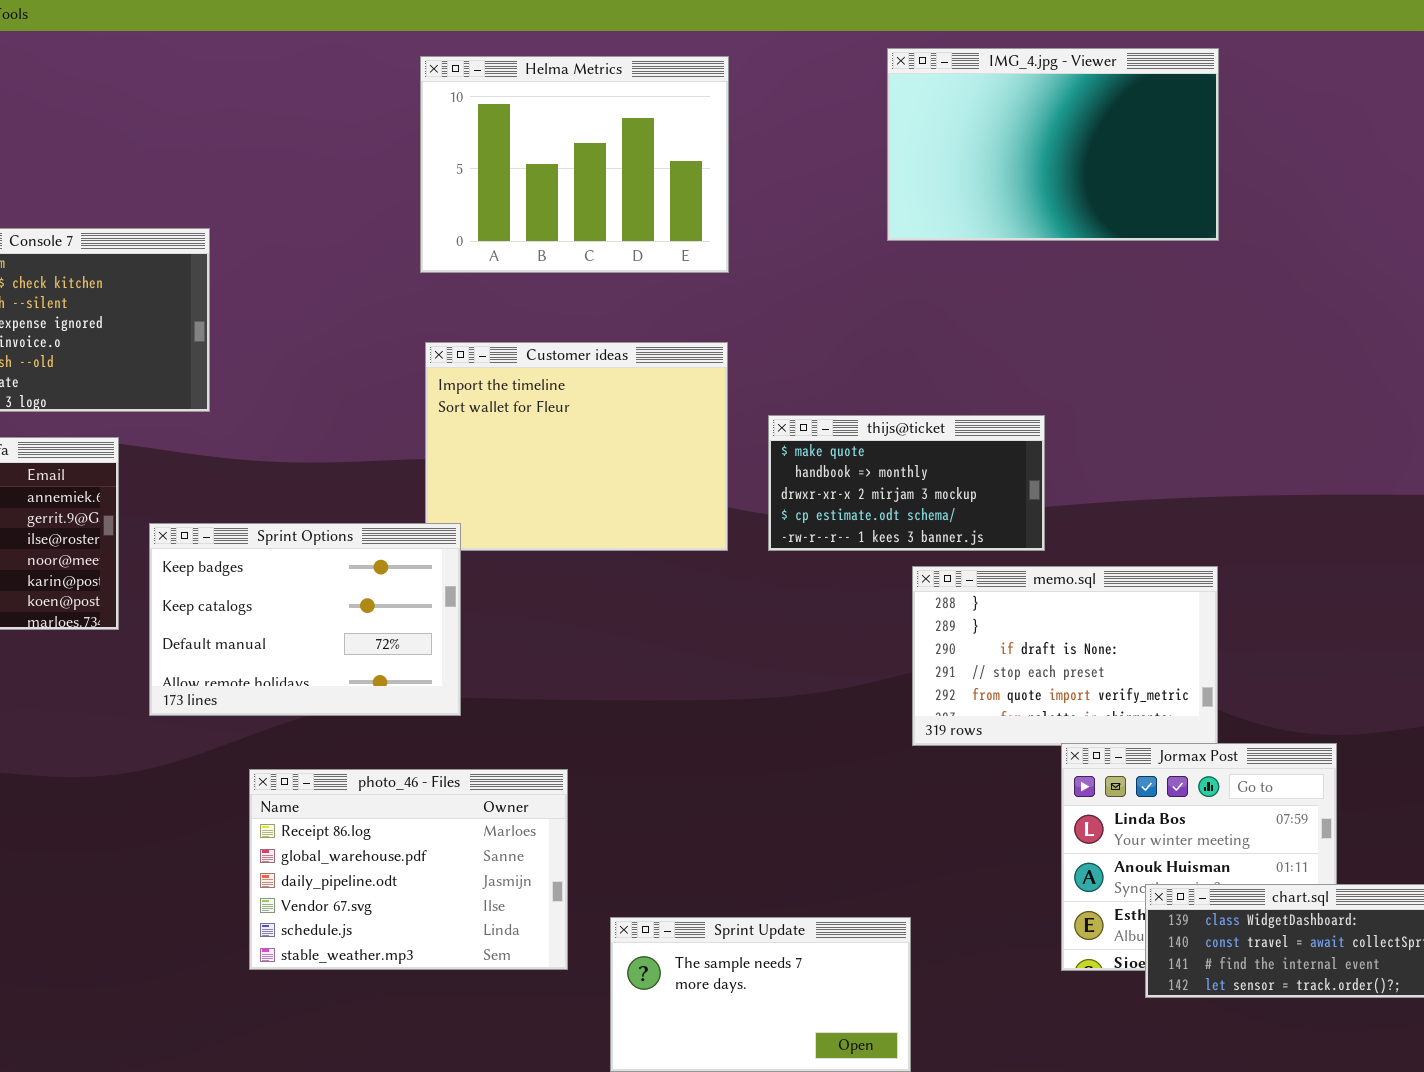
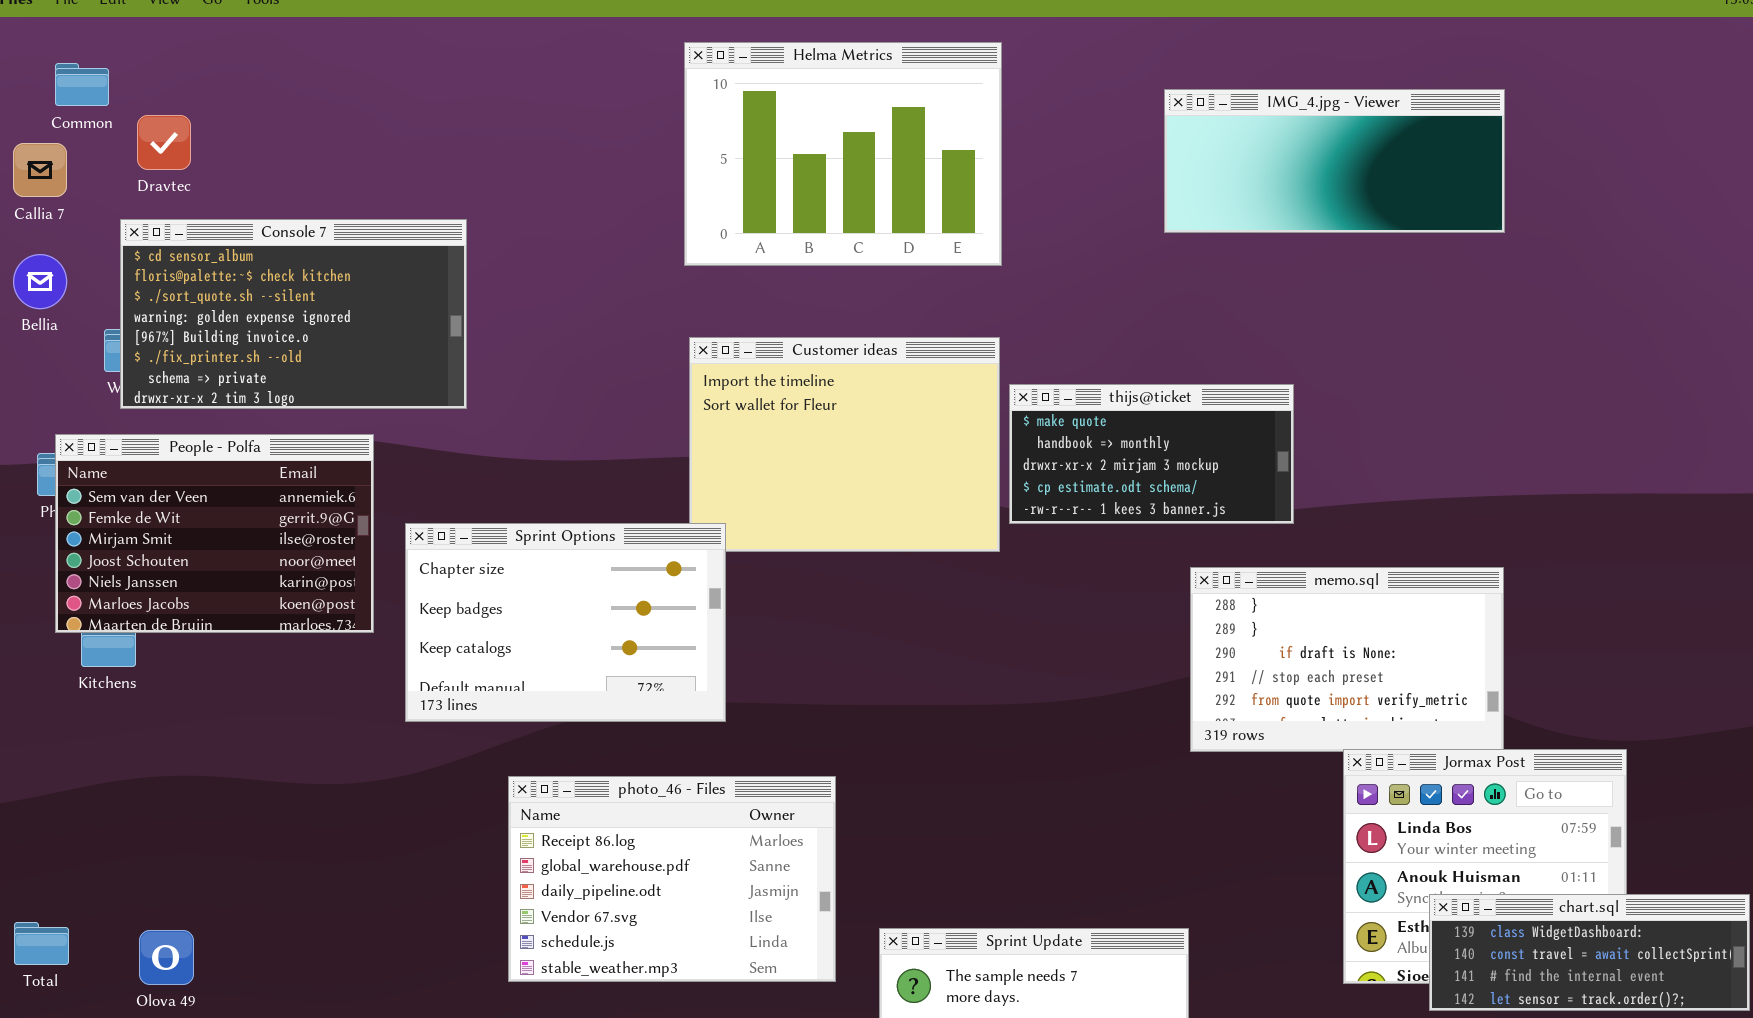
IMG_4.jpg - Viewer: [887,48,1219,241] -> [1164,89,1505,233], resized
thijs@ticket: [768,415,1045,551] -> [1009,384,1294,524], moved
Sprint Options: [149,523,461,716] -> [405,523,726,722], scrolled up 1 row

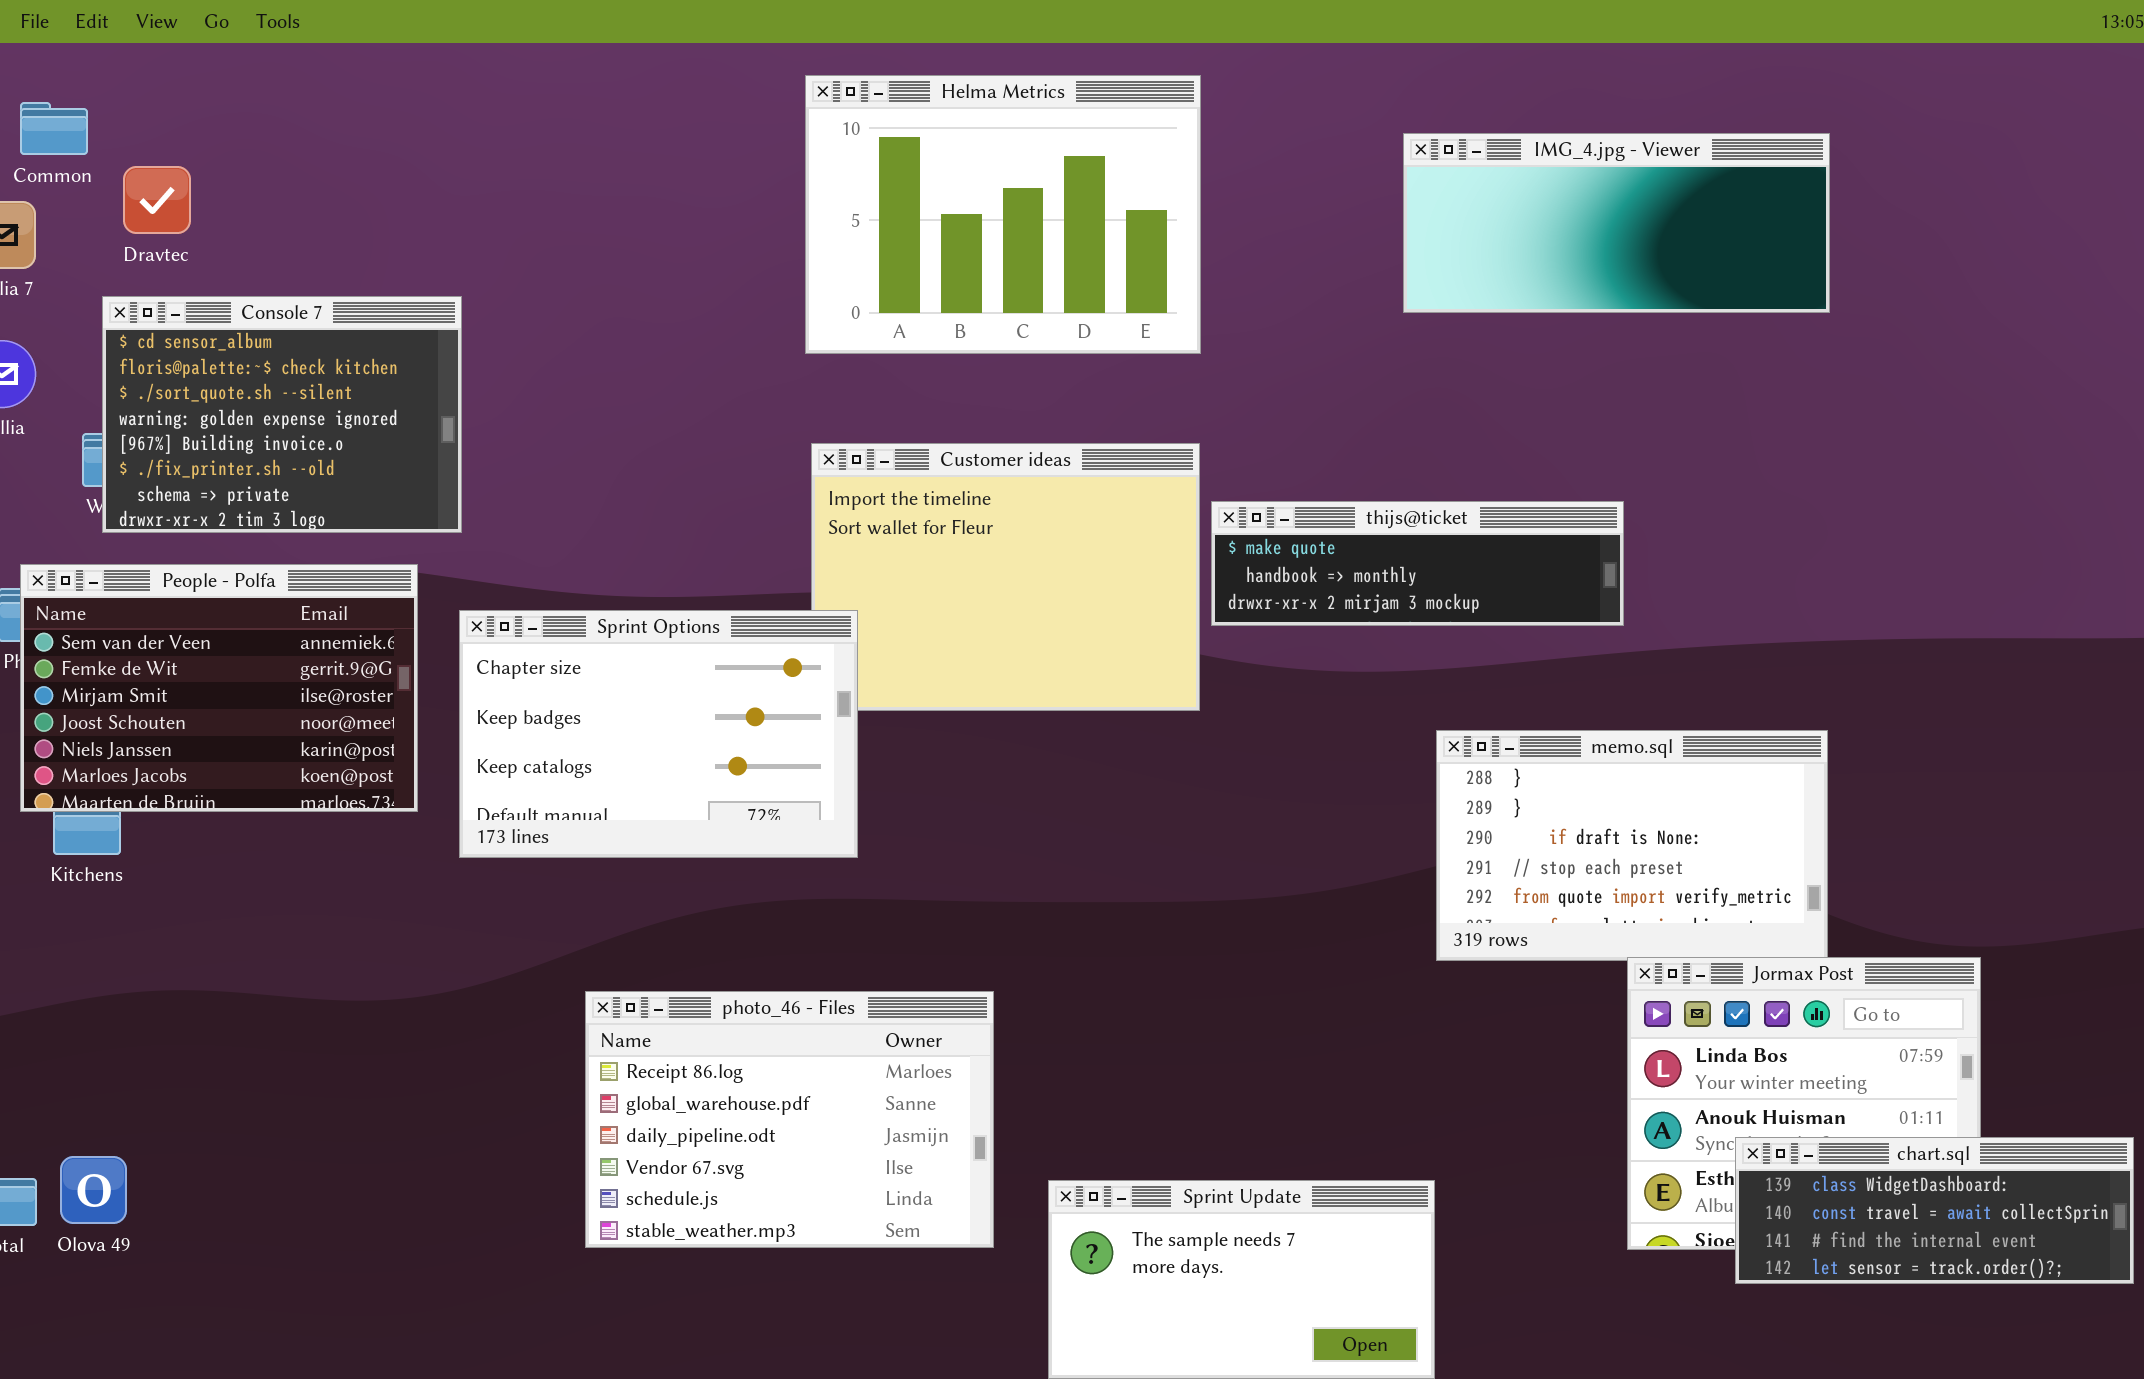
Console 7: [120,219,467,409] -> [102,296,462,533], resized
thijs@ticket: [1009,384,1294,524] -> [1211,501,1624,626], resized
Sprint Options: [405,523,726,722] -> [459,610,858,858], moved
Olova 49: [139,930,194,985] -> [60,1156,127,1224], moved

